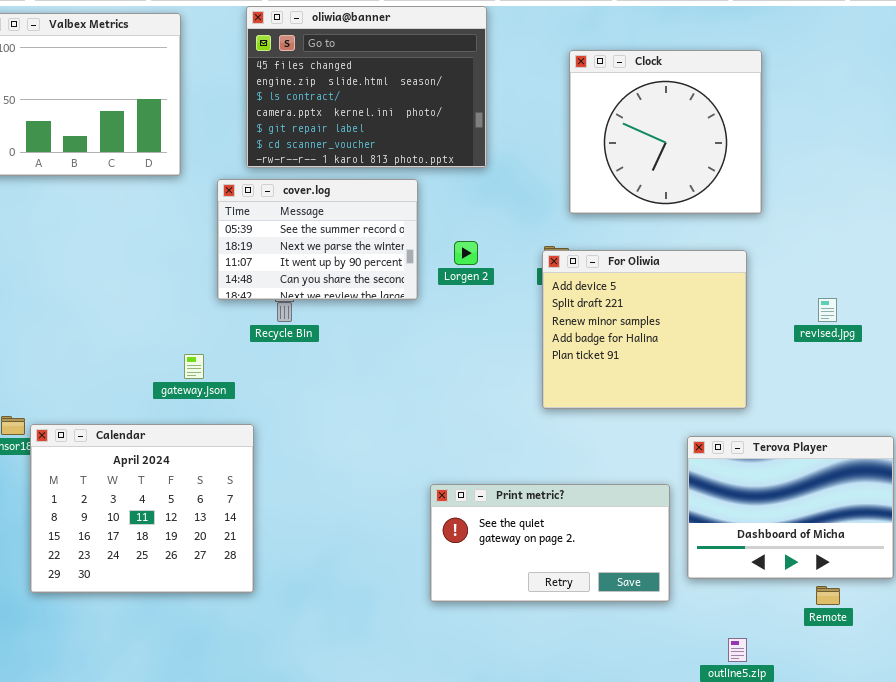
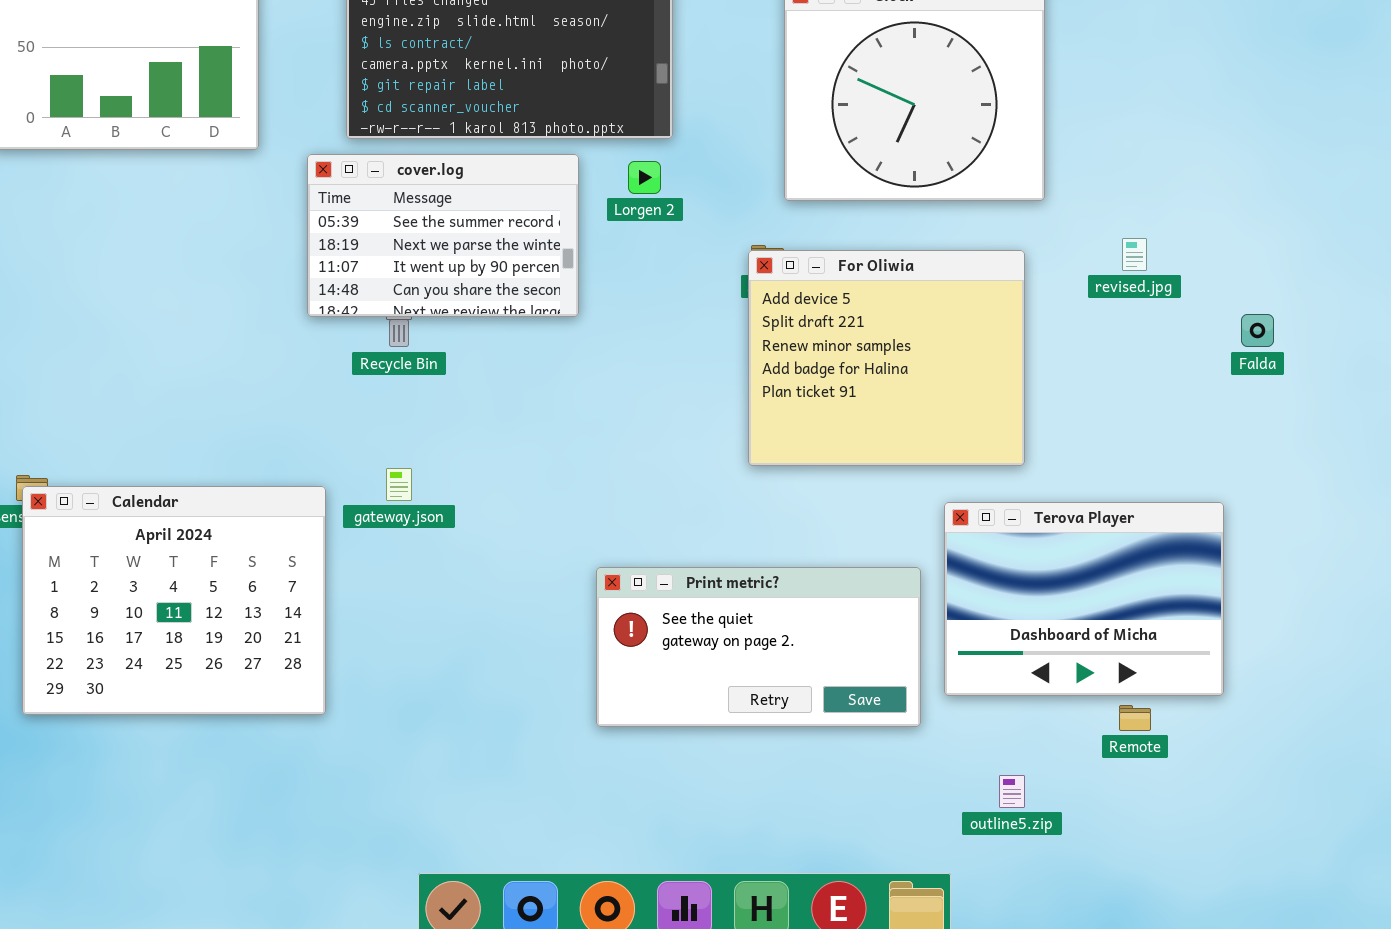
Lorgen 2: [454,241,478,265] -> [628,161,661,194], moved
revised.jpg: [818,298,837,322] -> [1122,238,1147,271], moved
gateway.json: [184,354,204,379] -> [386,468,412,501], moved
Calendar: [30,424,254,593] -> [22,486,326,715], moved

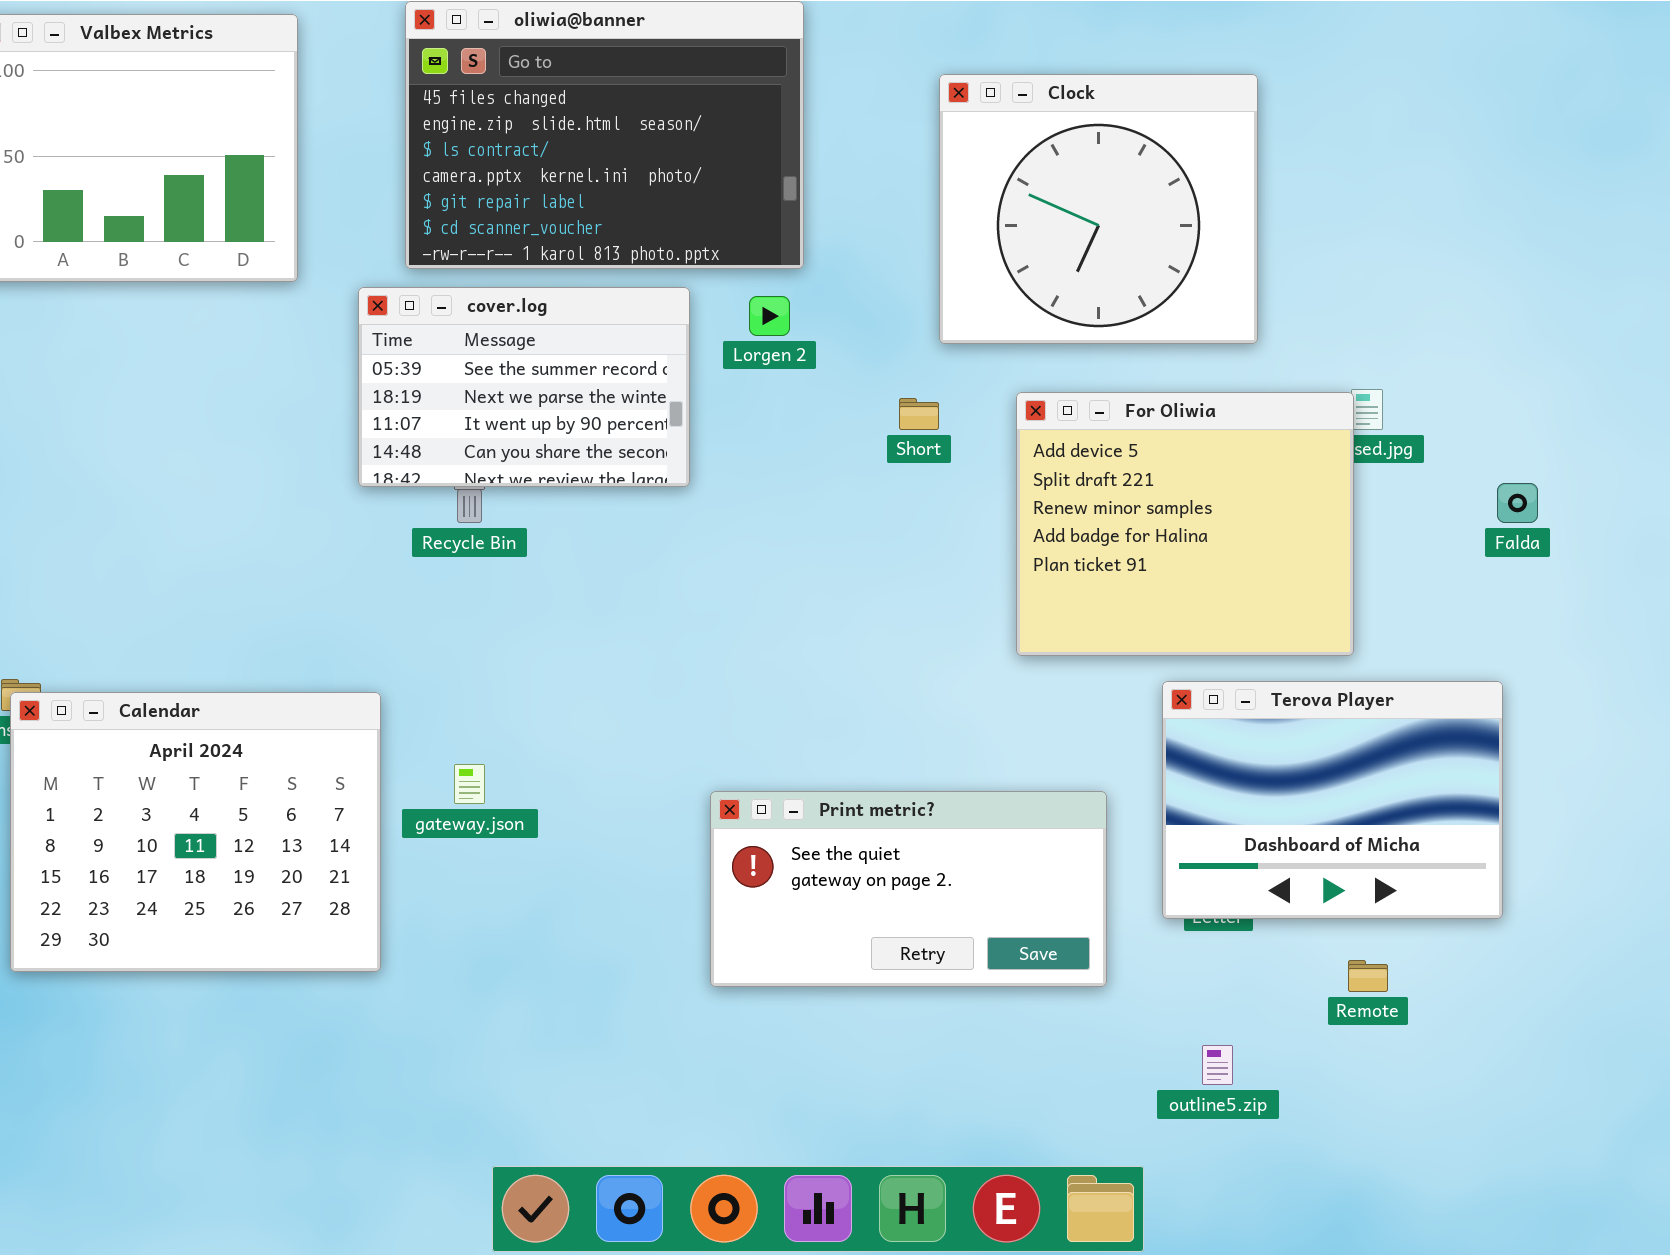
For Oliwia: [748,250,1025,466] -> [1016,392,1354,656], moved
gateway.json: [386,468,412,501] -> [454,764,485,804], moved
Terova Player: [944,502,1224,696] -> [1162,681,1503,919], moved

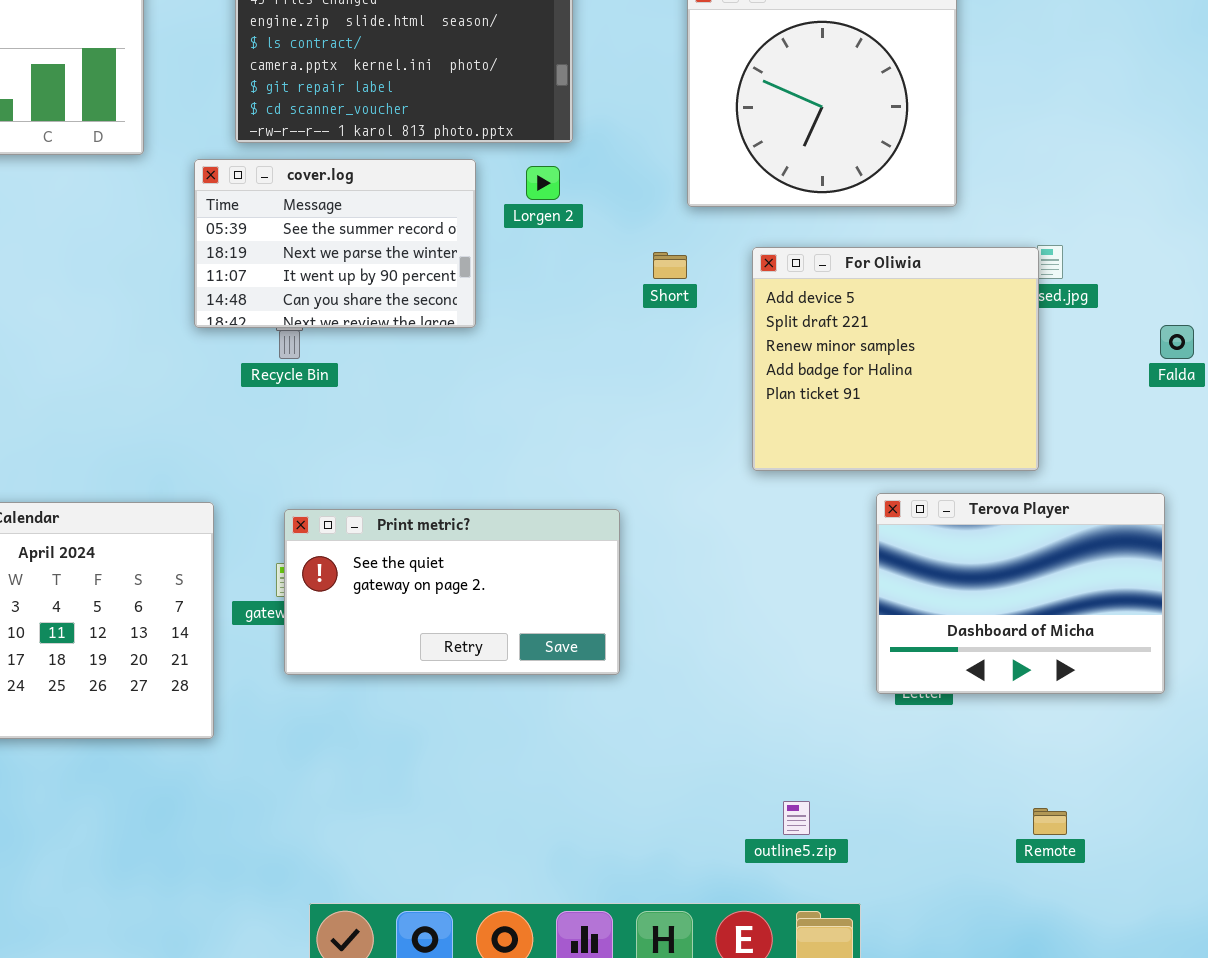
Print metric?: [710,791,1107,987] -> [284,509,620,675], moved
Remote: [1348,960,1388,992] -> [1033,808,1067,835], moved
outline5.zip: [1202,1045,1233,1085] -> [783,801,810,835], moved

